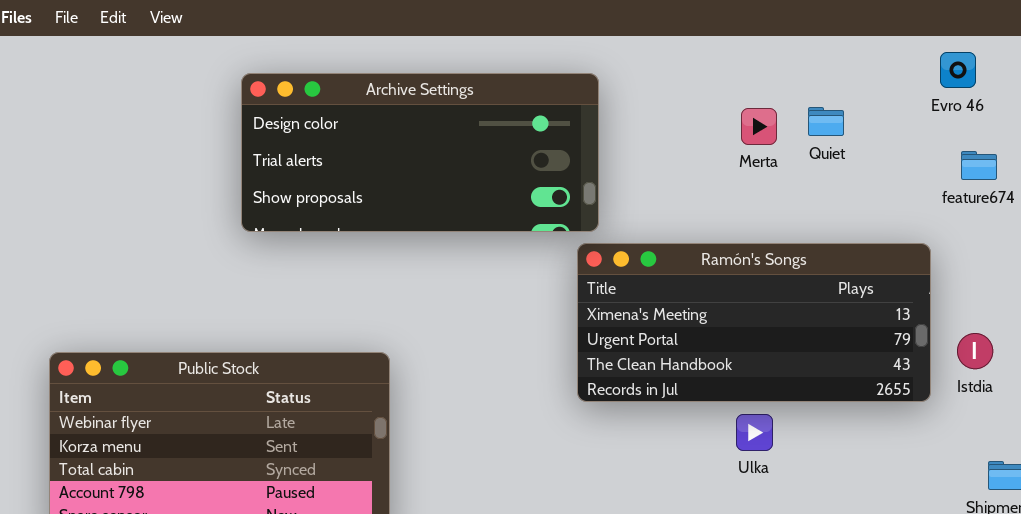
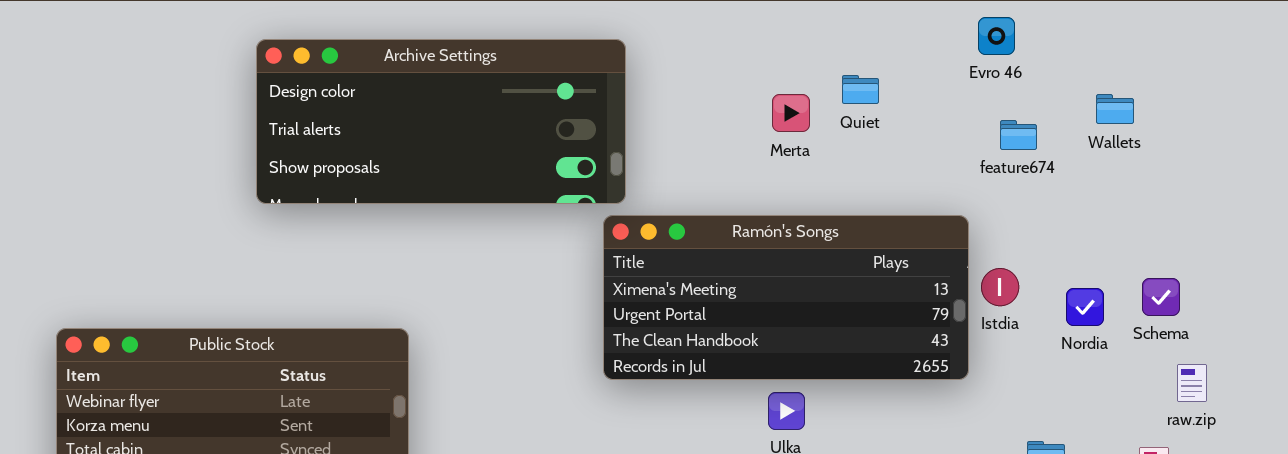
Merta: [741,108,777,145] -> [772,94,810,132], moved
Istdia: [957,333,993,369] -> [981,268,1019,306], moved

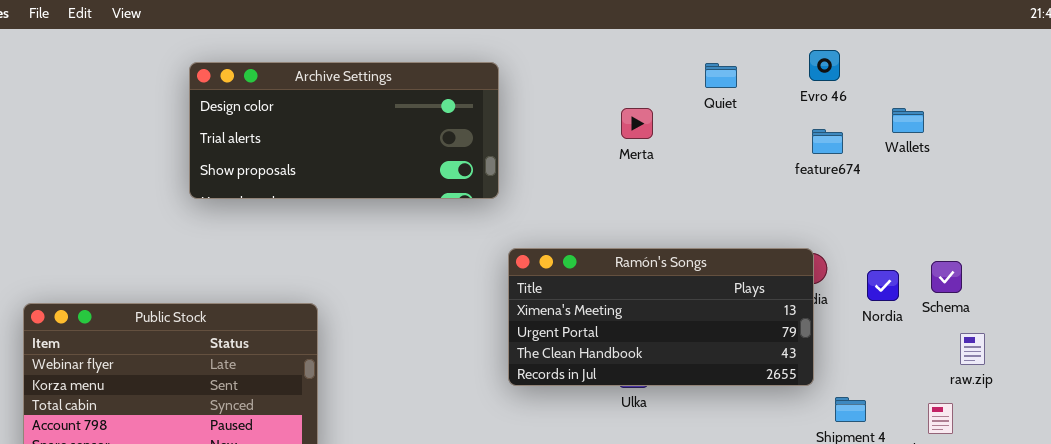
Evro 46: [978,17,1015,55] -> [809,50,840,81], moved
Quiet: [842,75,879,104] -> [705,63,737,88], moved
Ramón's Songs: [603,215,969,380] -> [508,248,814,386], moved

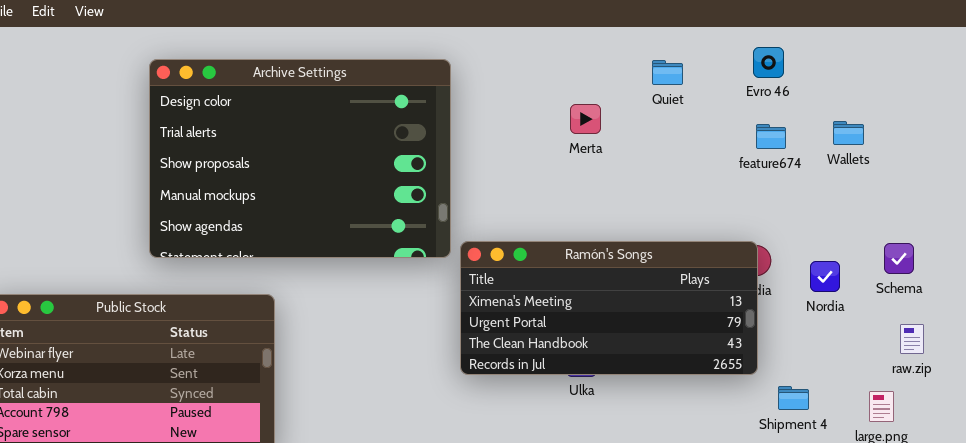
Archive Settings: [189,62,499,199] -> [149,59,451,258], resized
Wallets: [892,108,924,133] -> [833,121,864,145], moved
Schema: [931,261,962,293] -> [884,243,914,274], moved

